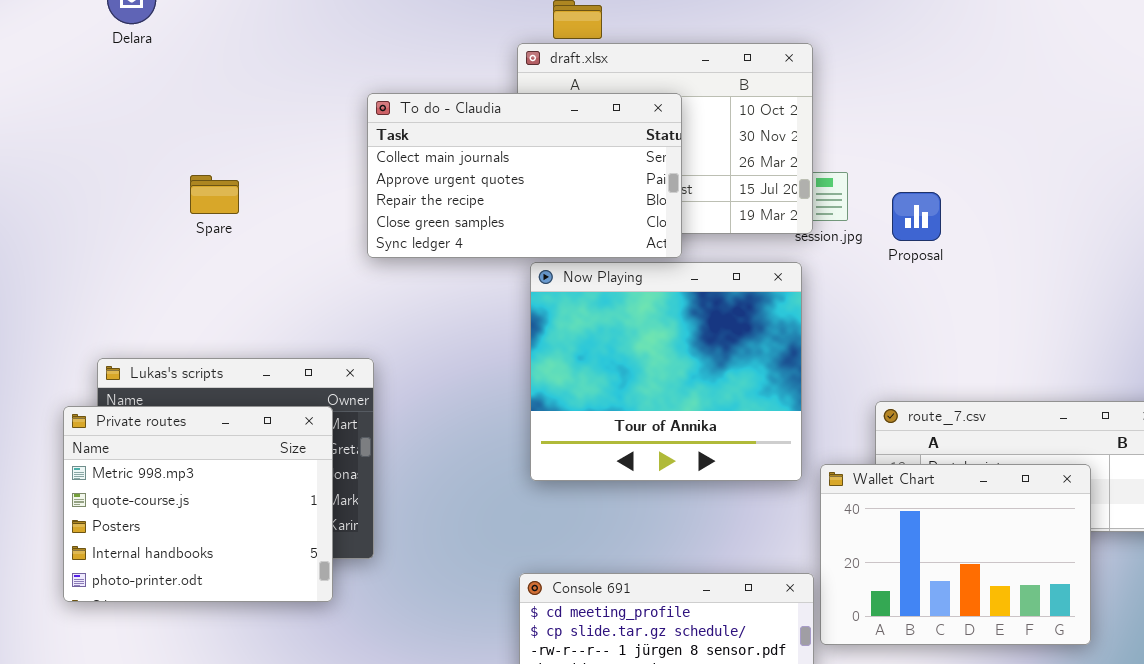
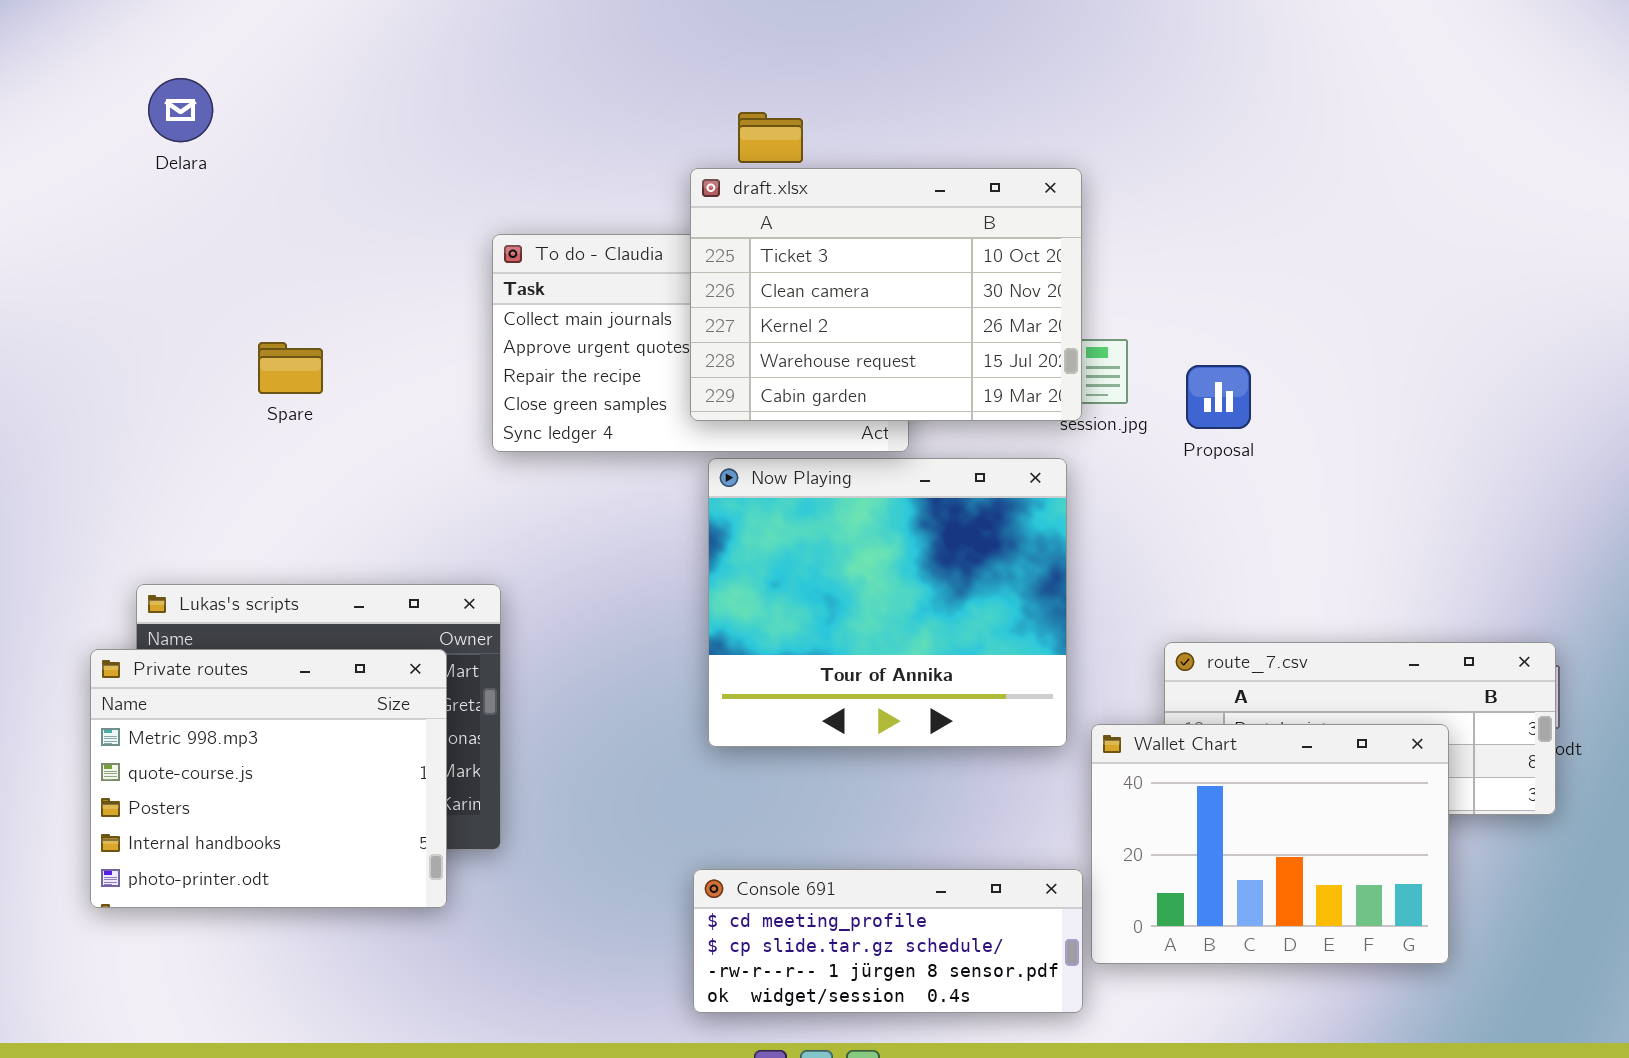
draft.xlsx: [517,43,813,234] -> [690,168,1082,421], raised

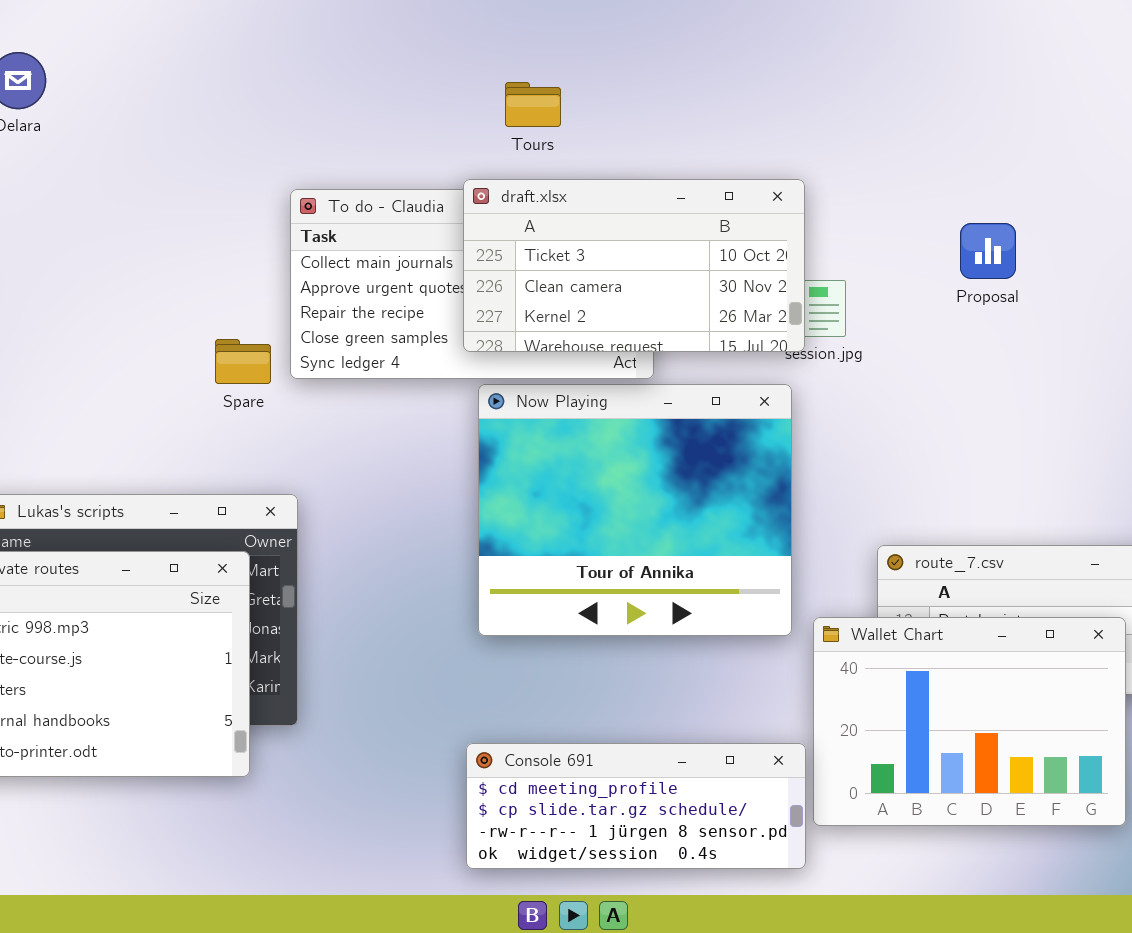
draft.xlsx: [690,168,1082,421] -> [463,179,805,352], resized
Spare: [258,342,323,394] -> [215,339,271,384], moved
Proposal: [1186,365,1251,429] -> [960,223,1016,279], moved

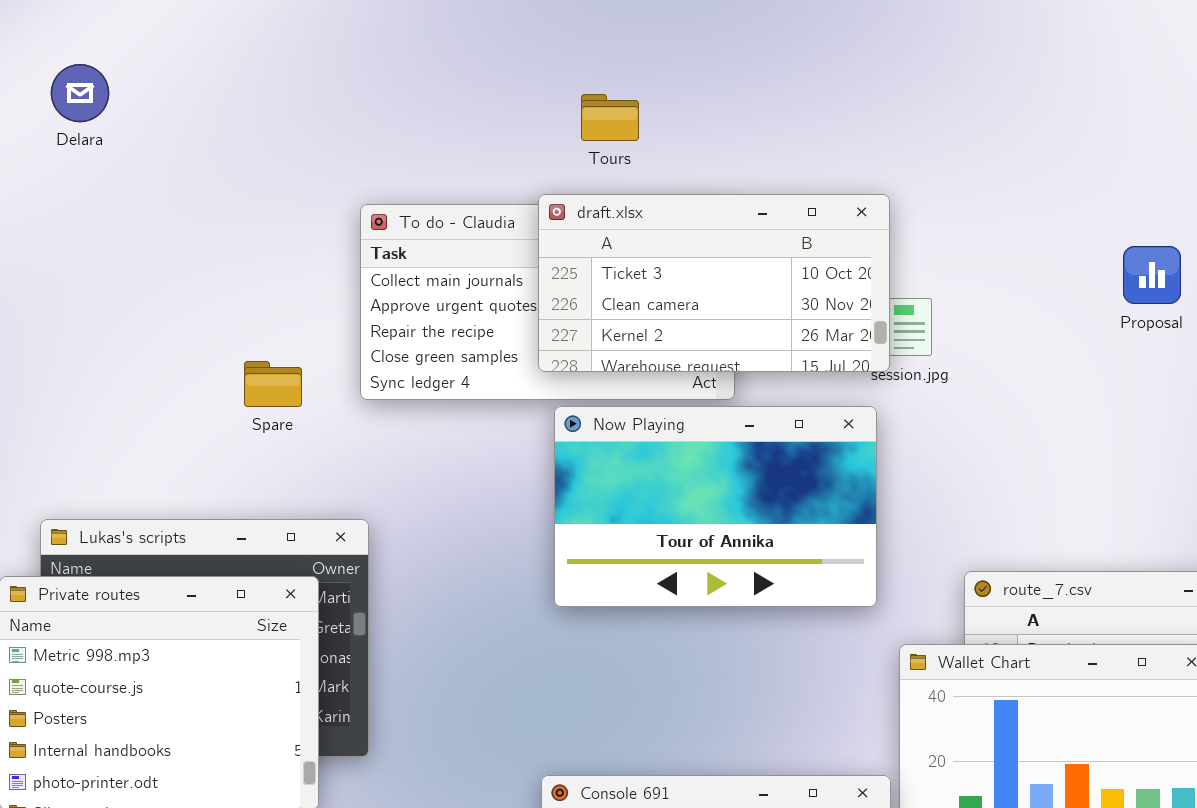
Proposal: [960,223,1016,279] -> [1123,246,1181,304], moved
Spare: [215,339,271,384] -> [244,361,302,407], moved
Now Playing: [478,384,792,636] -> [554,406,877,607], resized

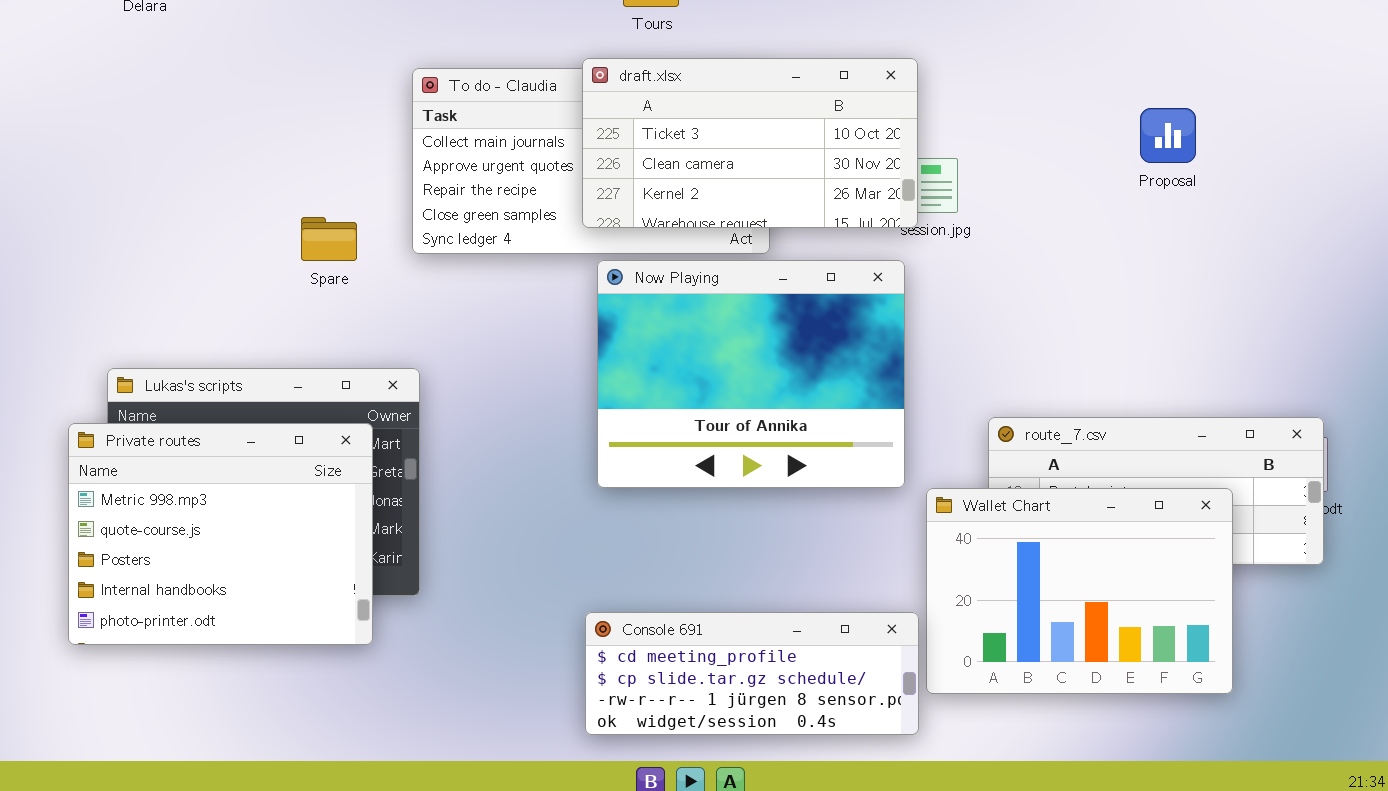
Now Playing: [554,406,877,607] -> [597,260,905,488], resized

